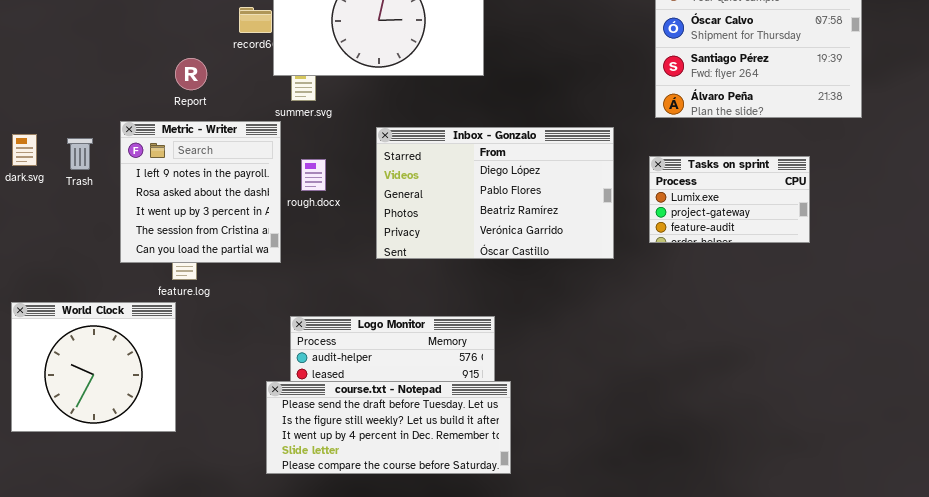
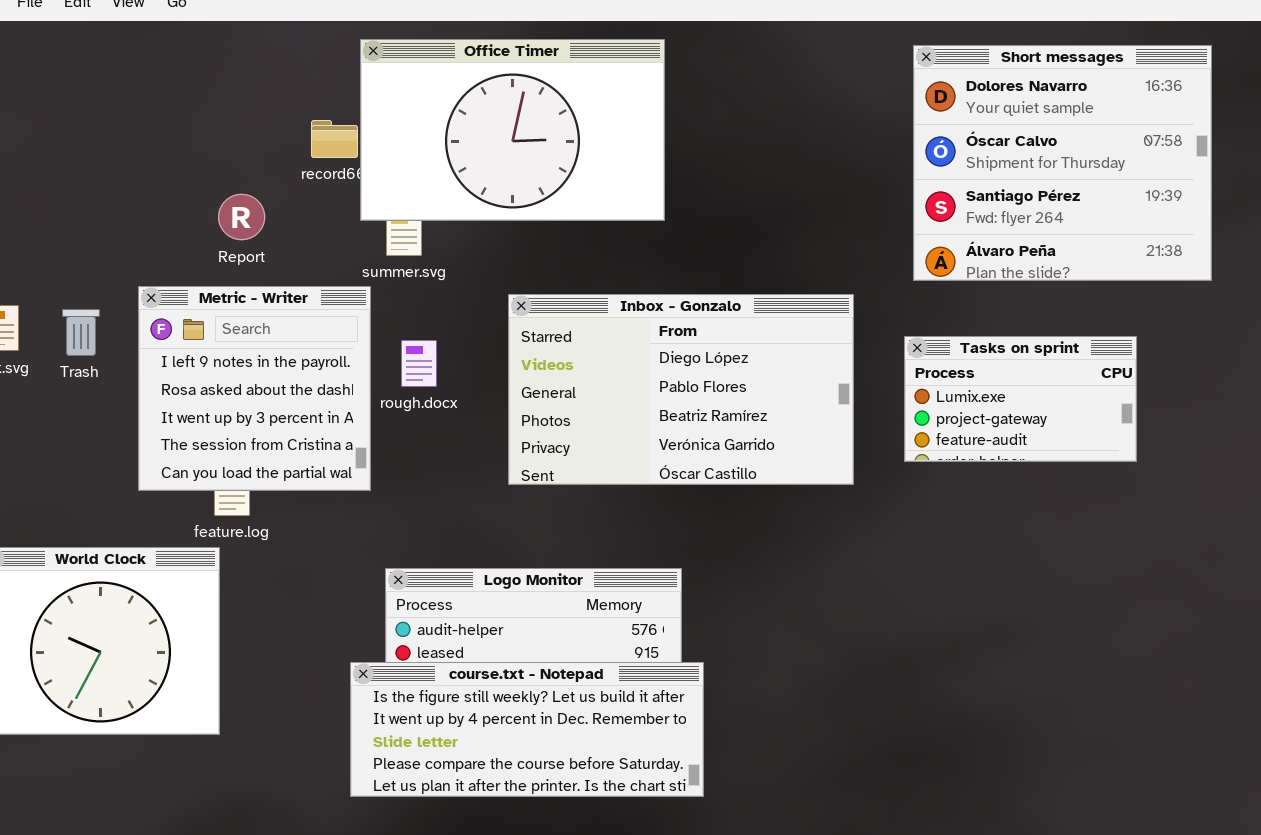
course.txt - Notepad: [266,381,511,474] -> [350,662,704,797], scrolled down 1 row

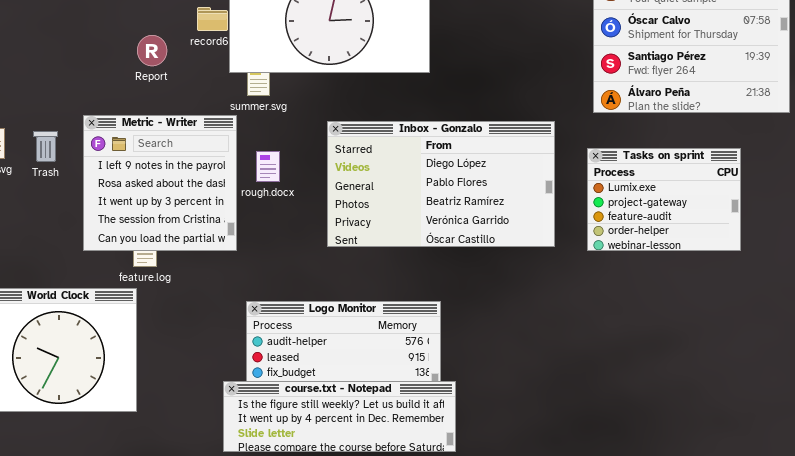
Report: [218,194,265,240] -> [137,35,167,66], moved
Tasks on sprint: [904,336,1137,462] -> [587,148,741,251], resized
course.txt - Notepad: [350,662,704,797] -> [223,381,456,452], resized

